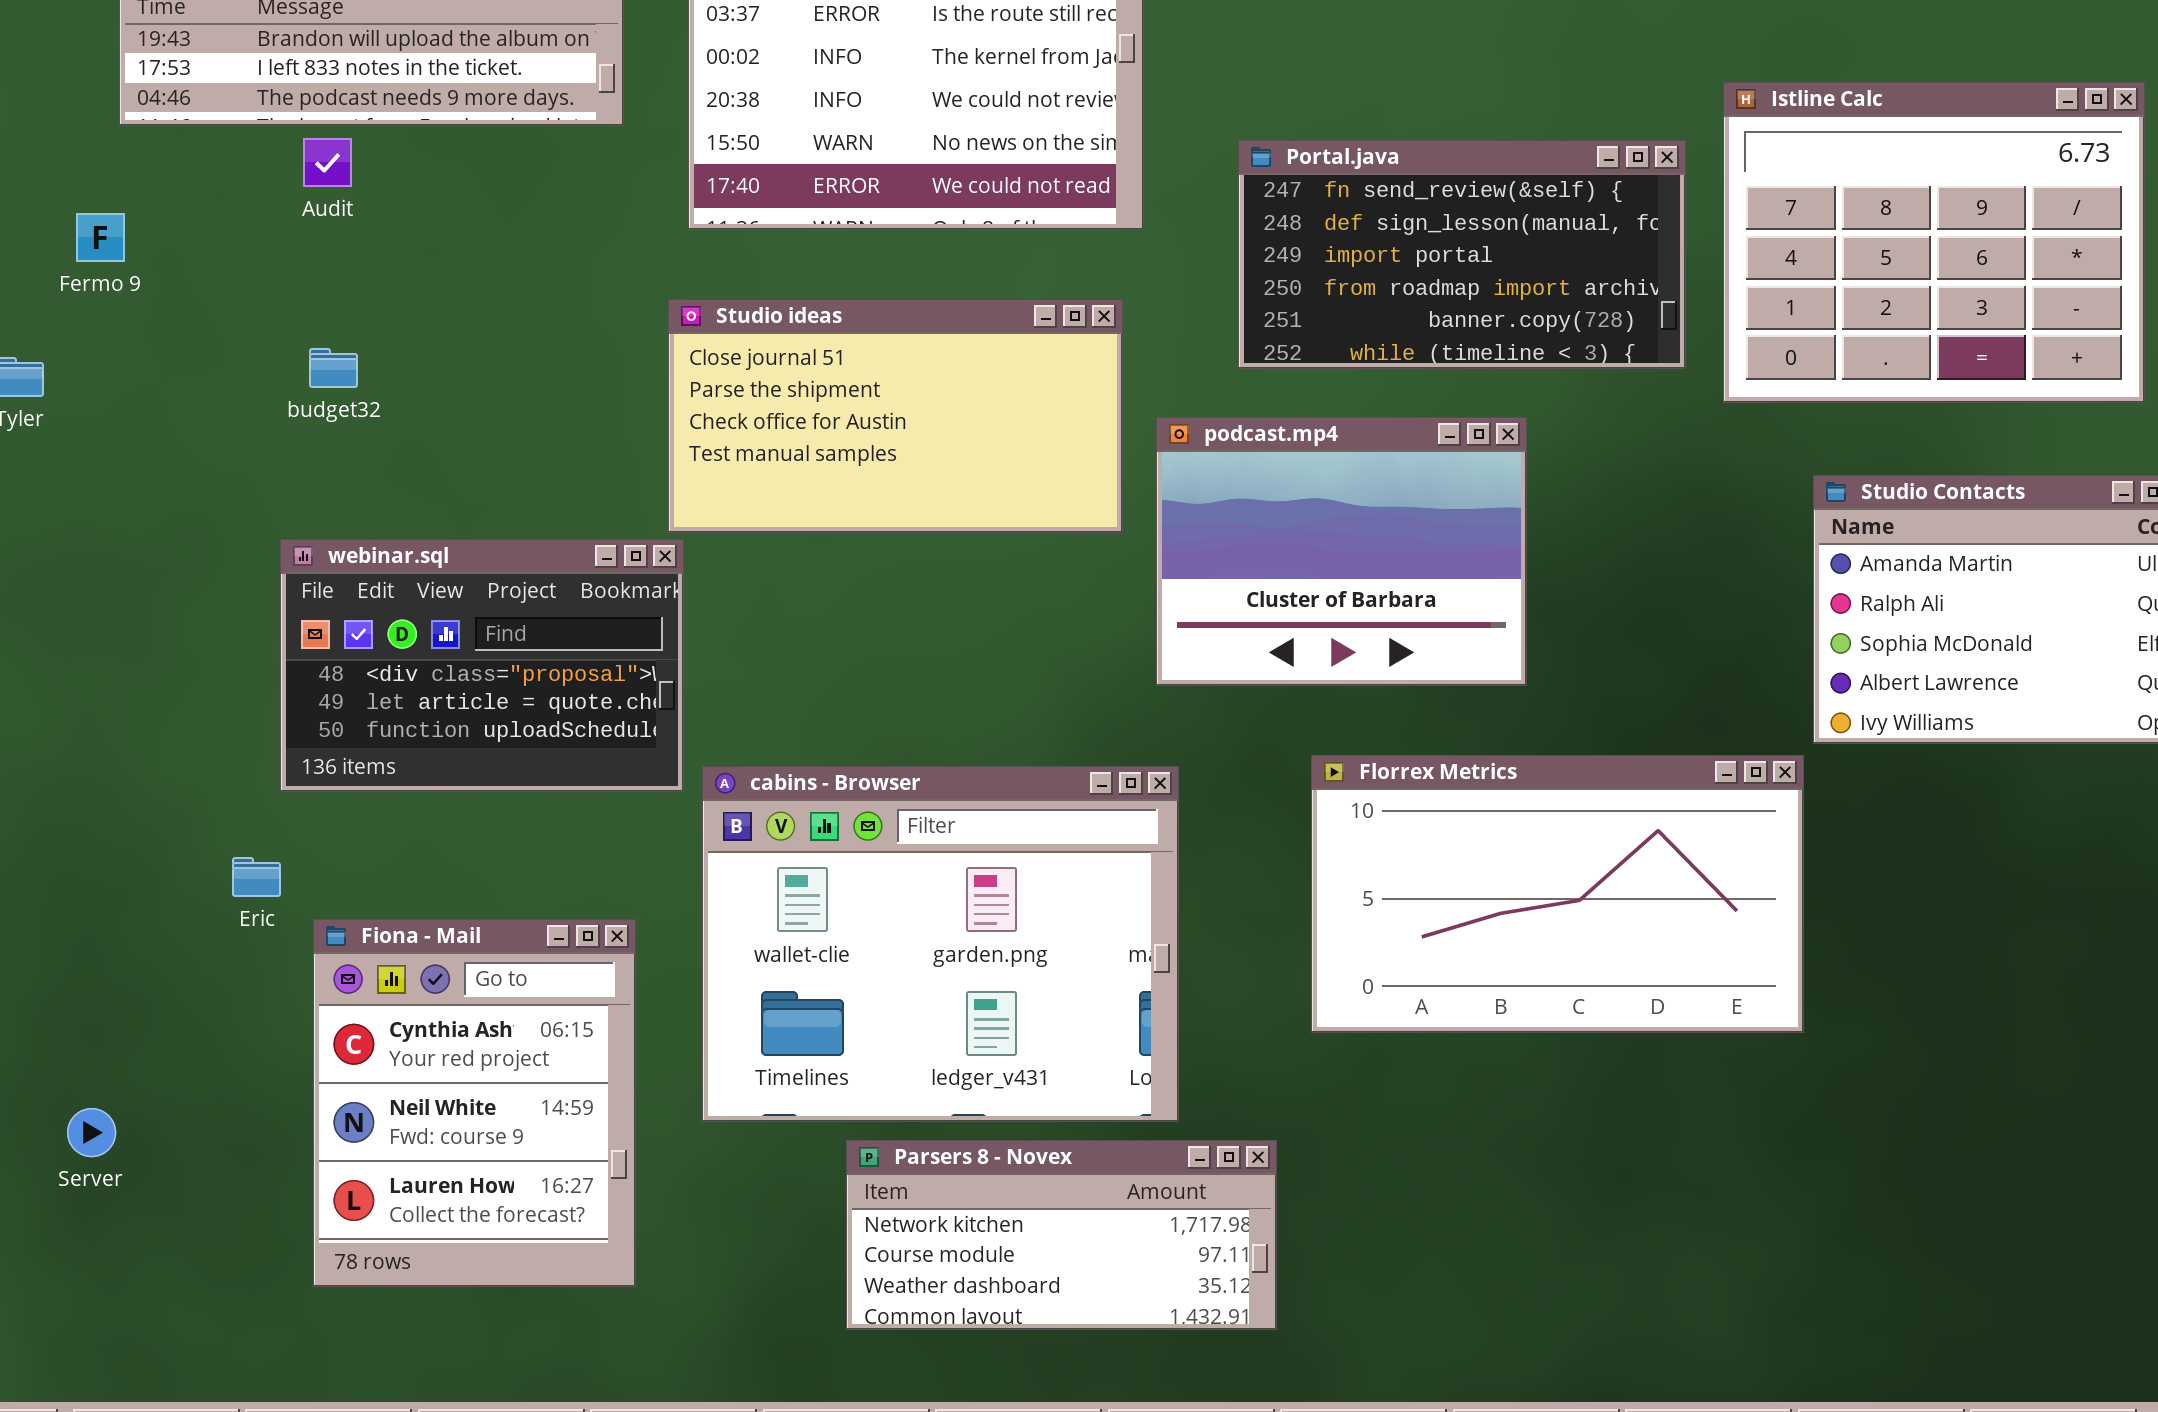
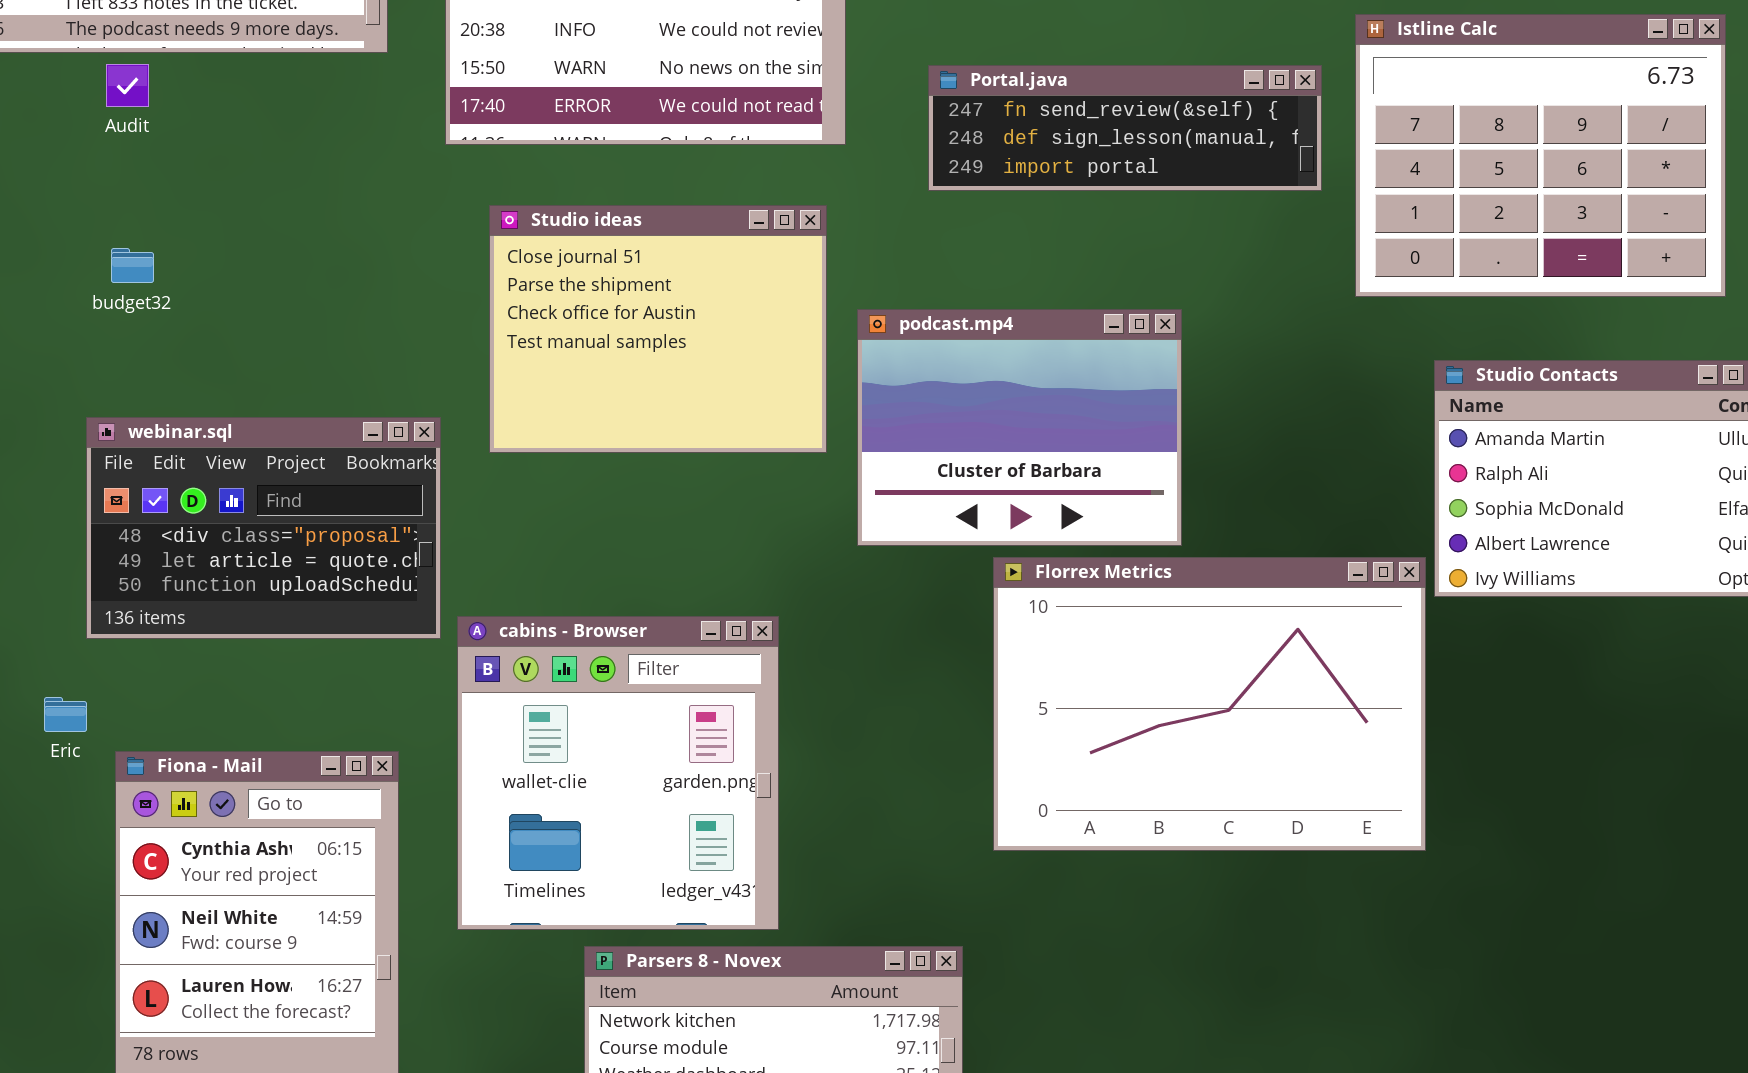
Portal.java: [1238,140,1686,369] -> [928,65,1322,191], resized
Studio ideas: [668,299,1123,533] -> [489,205,827,453], resized
Florrex Metrics: [1311,755,1804,1033] -> [993,557,1426,851], resized
cabins - Browser: [702,766,1179,1122] -> [457,616,779,930], resized

